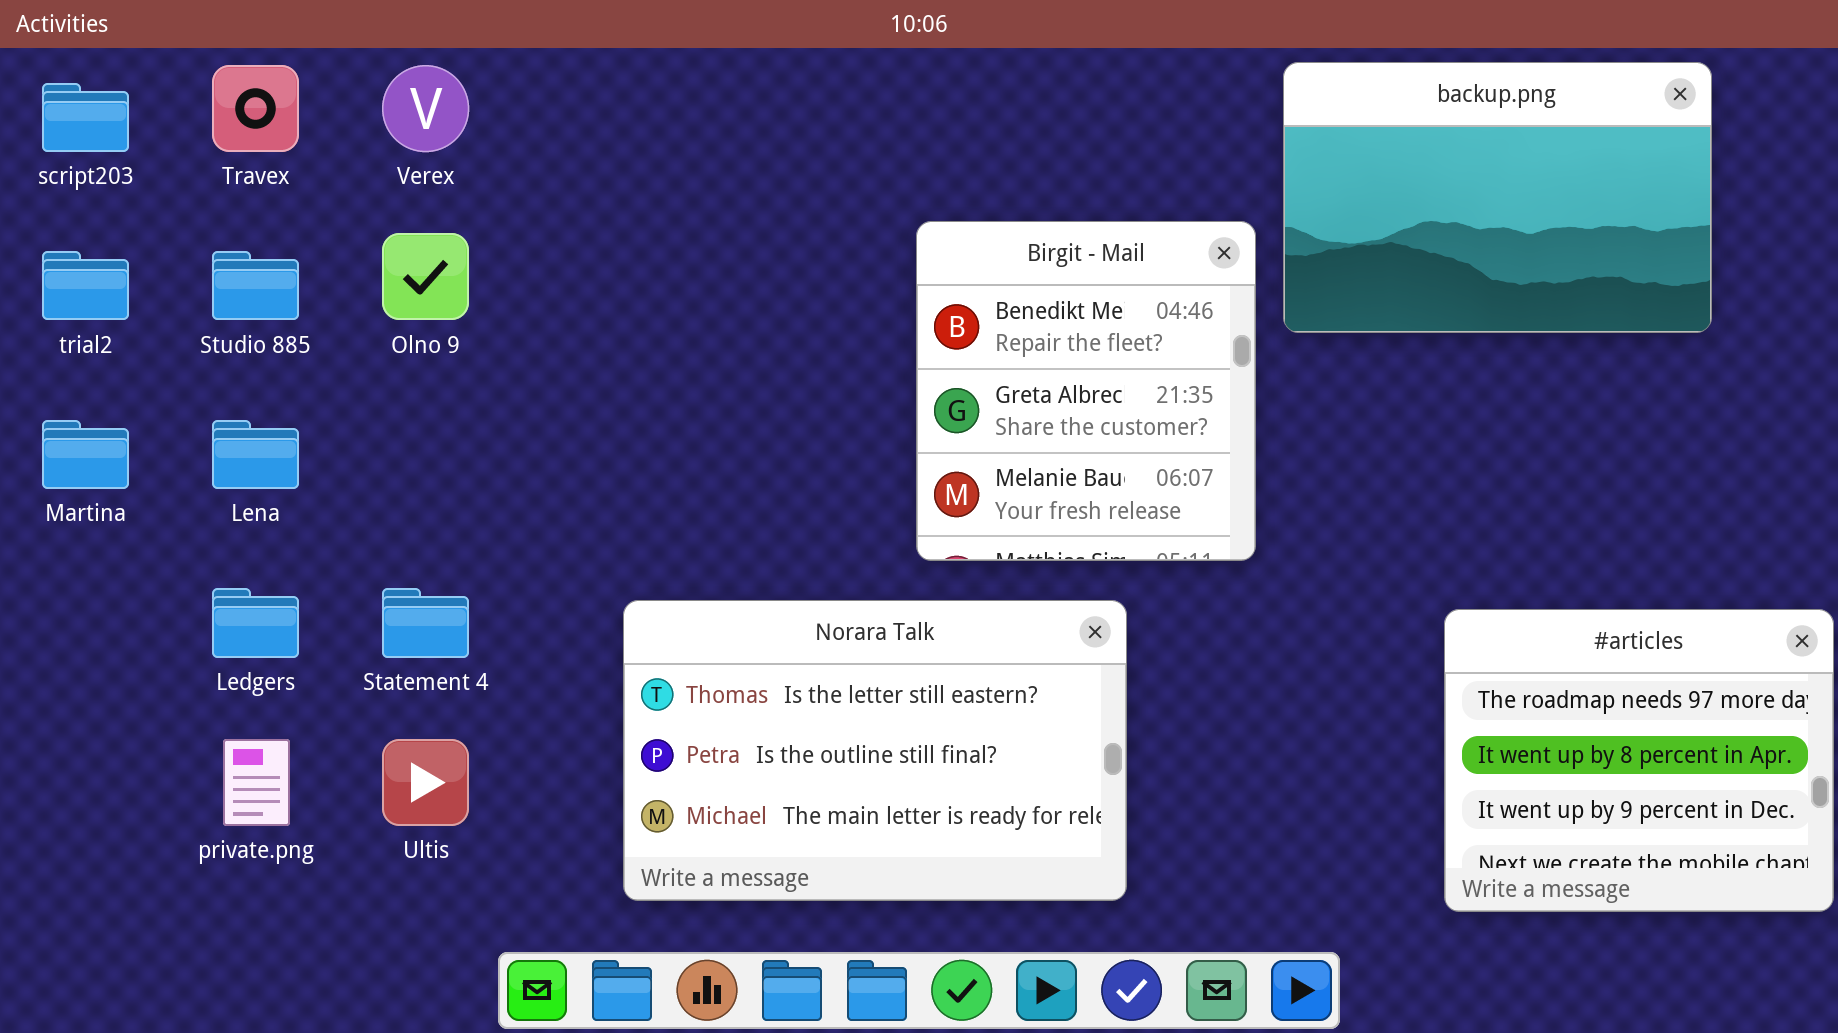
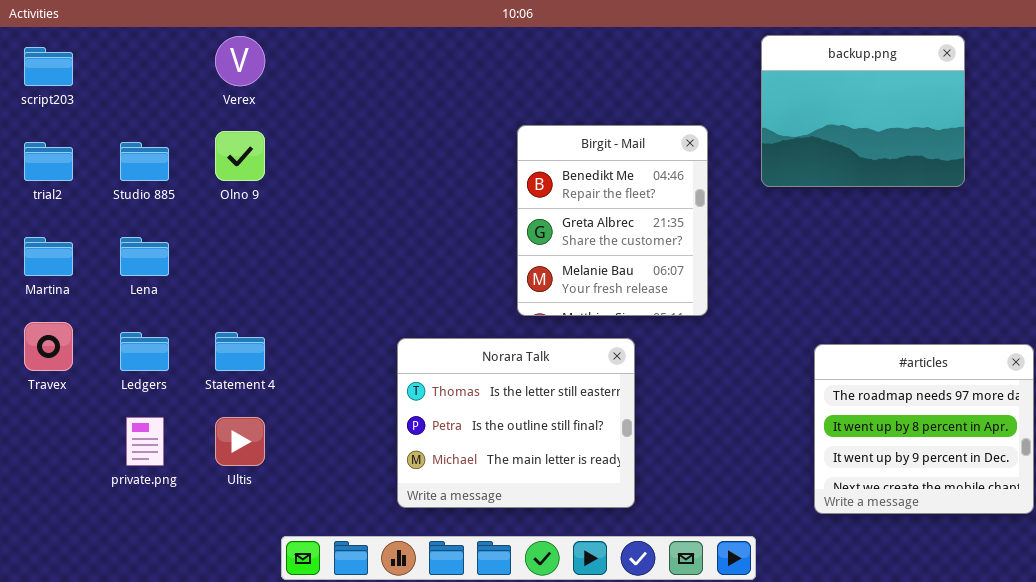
backup.png: [1283,62,1712,333] -> [761,35,965,187], resized
Travex: [212,65,299,152] -> [24,322,73,371], moved
Norara Talk: [623,600,1127,901] -> [397,338,635,508], resized

